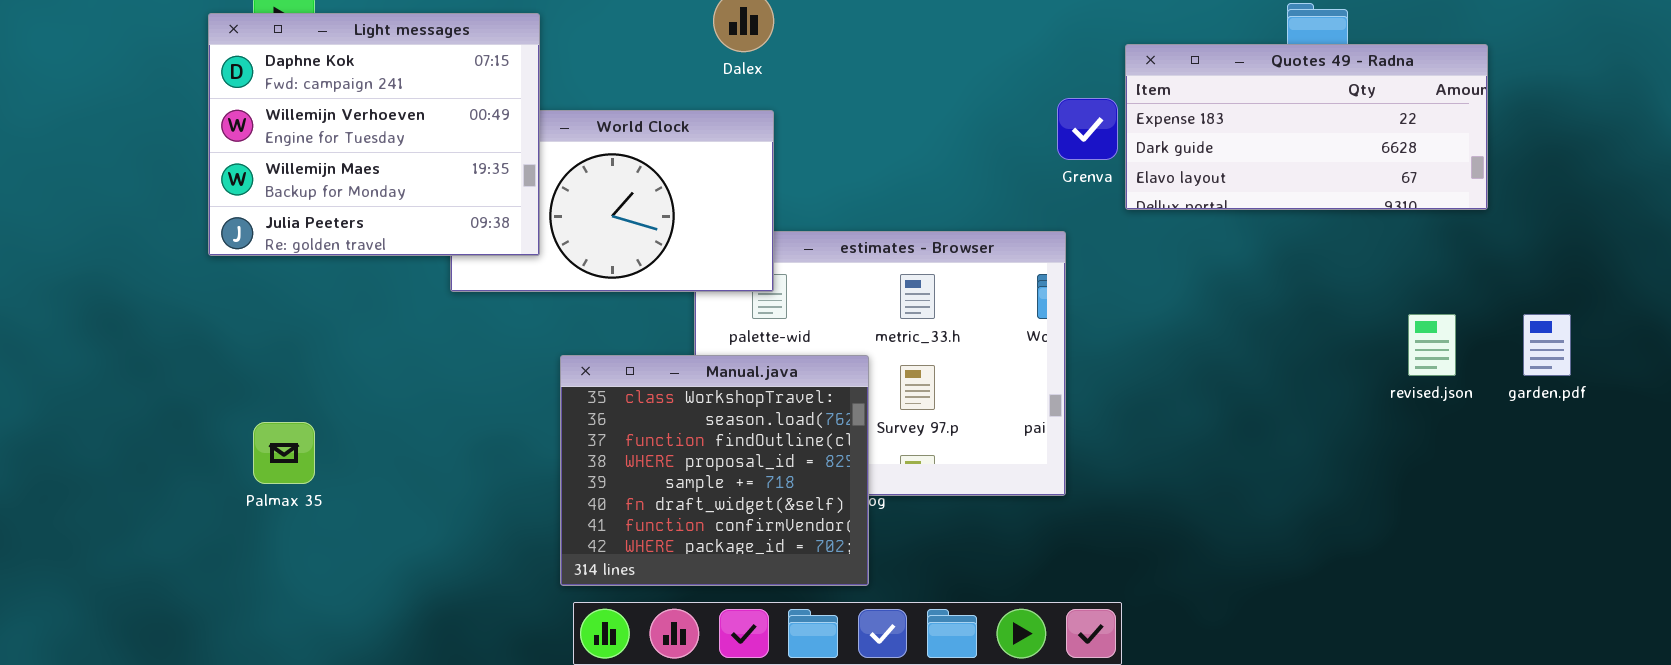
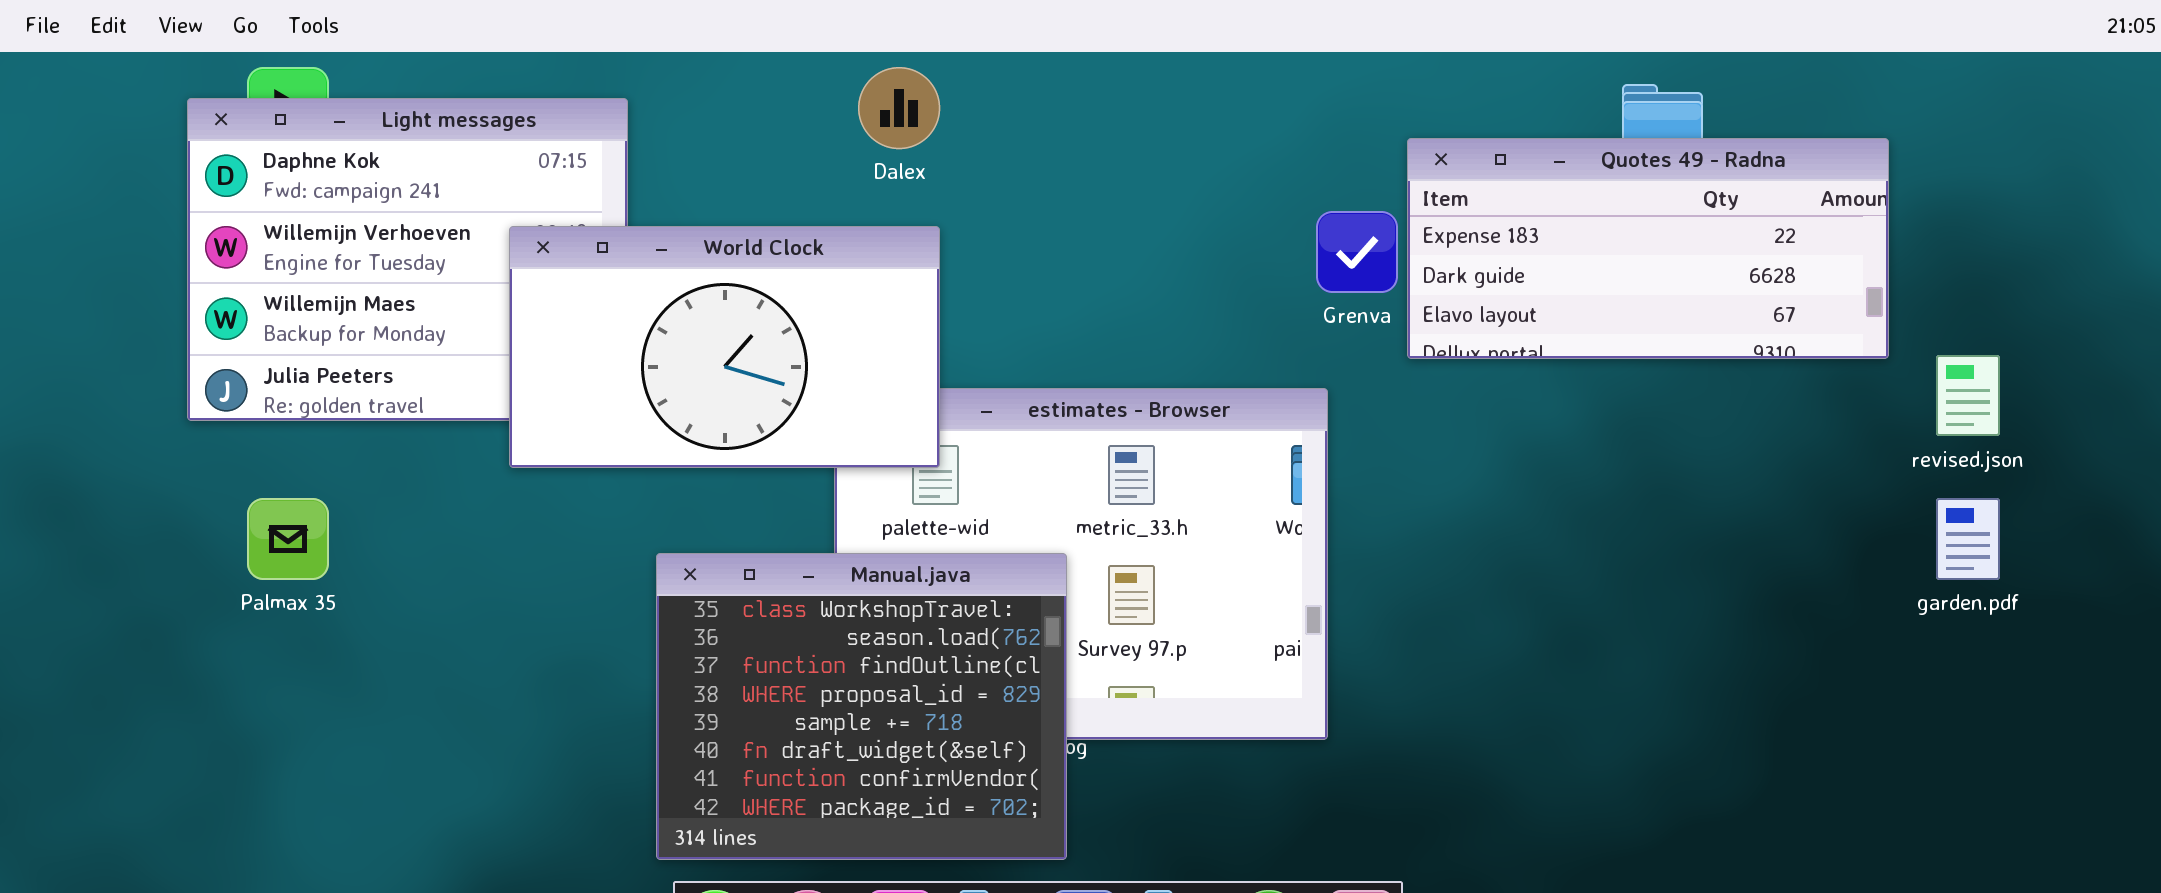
World Clock: [450,110,774,292] -> [509,226,940,468], raised
revised.json: [1408,314,1456,376] -> [1936,355,2000,436], moved
Palmax 35: [253,422,315,484] -> [247,498,329,580], moved

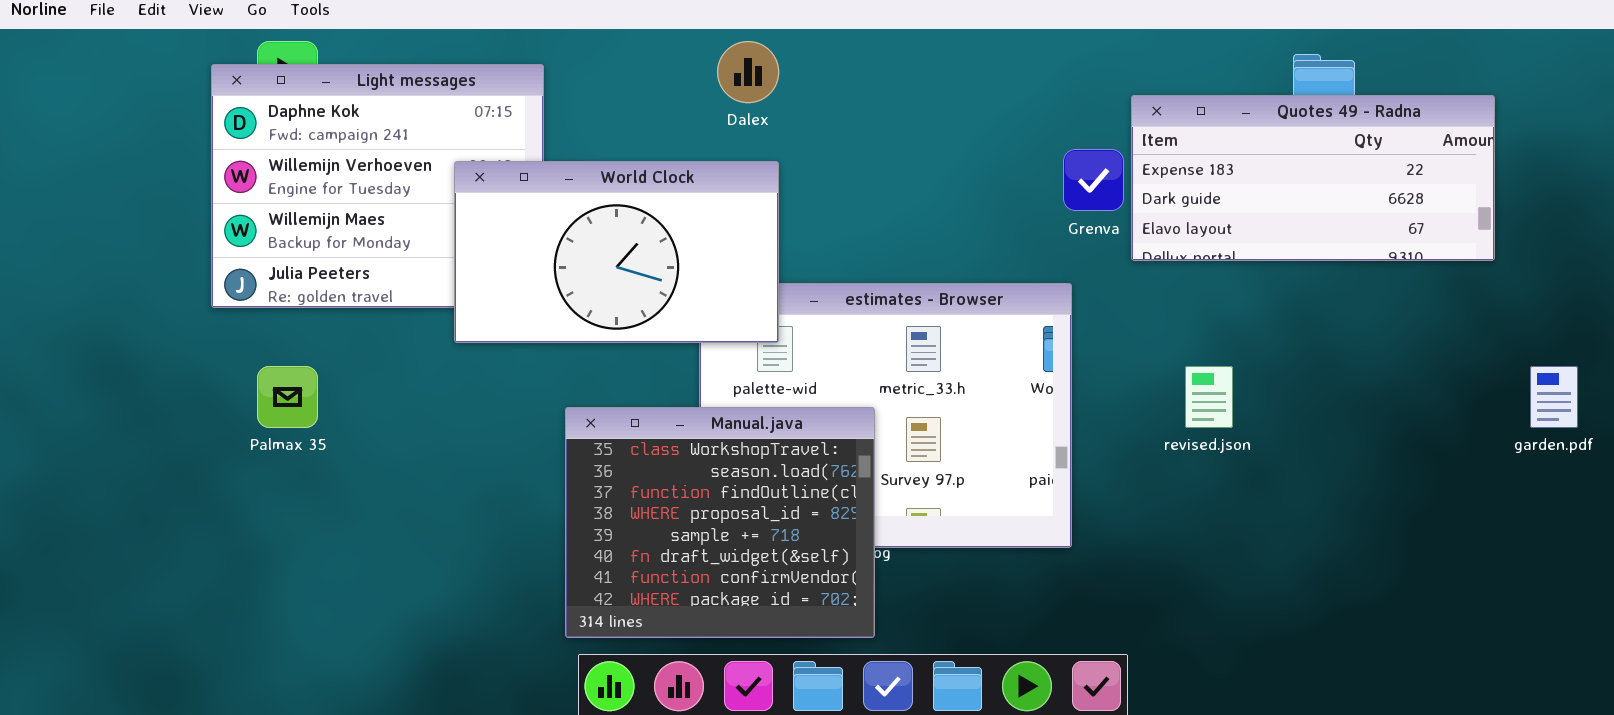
revised.json: [1936,355,2000,436] -> [1185,366,1233,428], moved

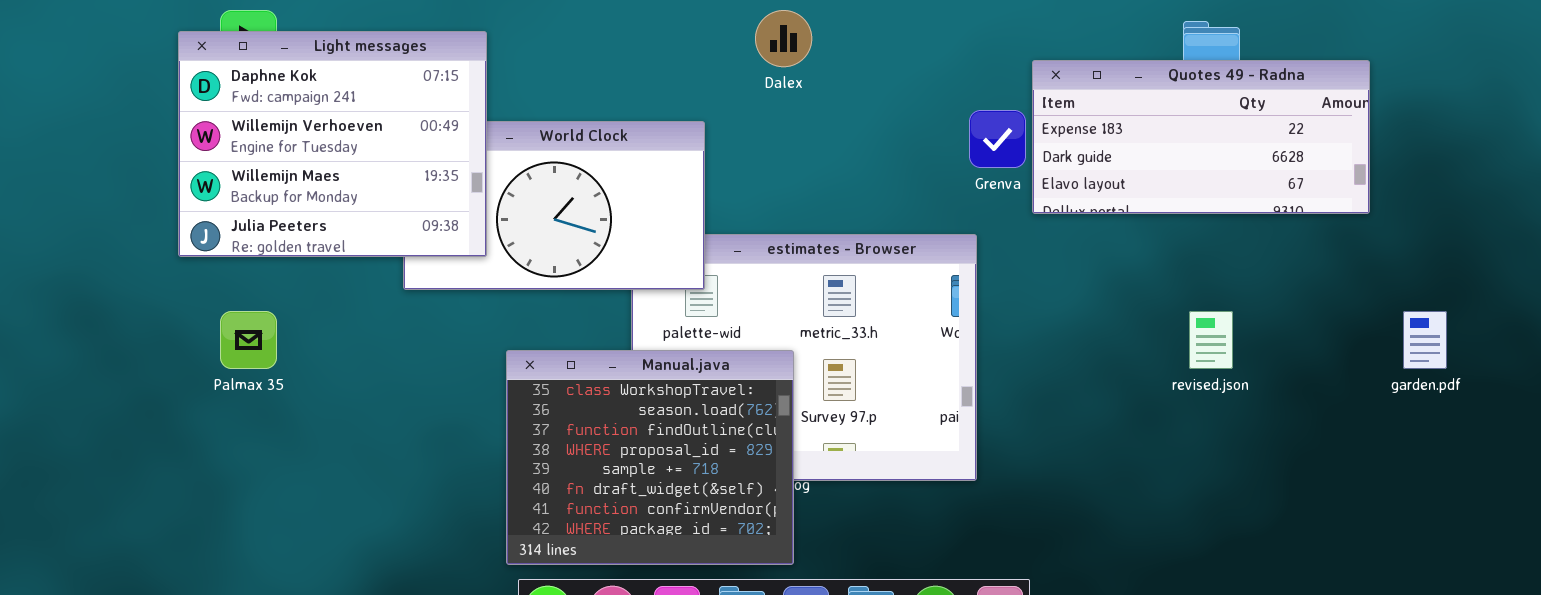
Dalex: [717,41,779,103] -> [755,10,812,67], moved
Light messages: [211,64,544,308] -> [178,31,487,257], raised
revised.json: [1185,366,1233,428] -> [1189,311,1233,369], moved

